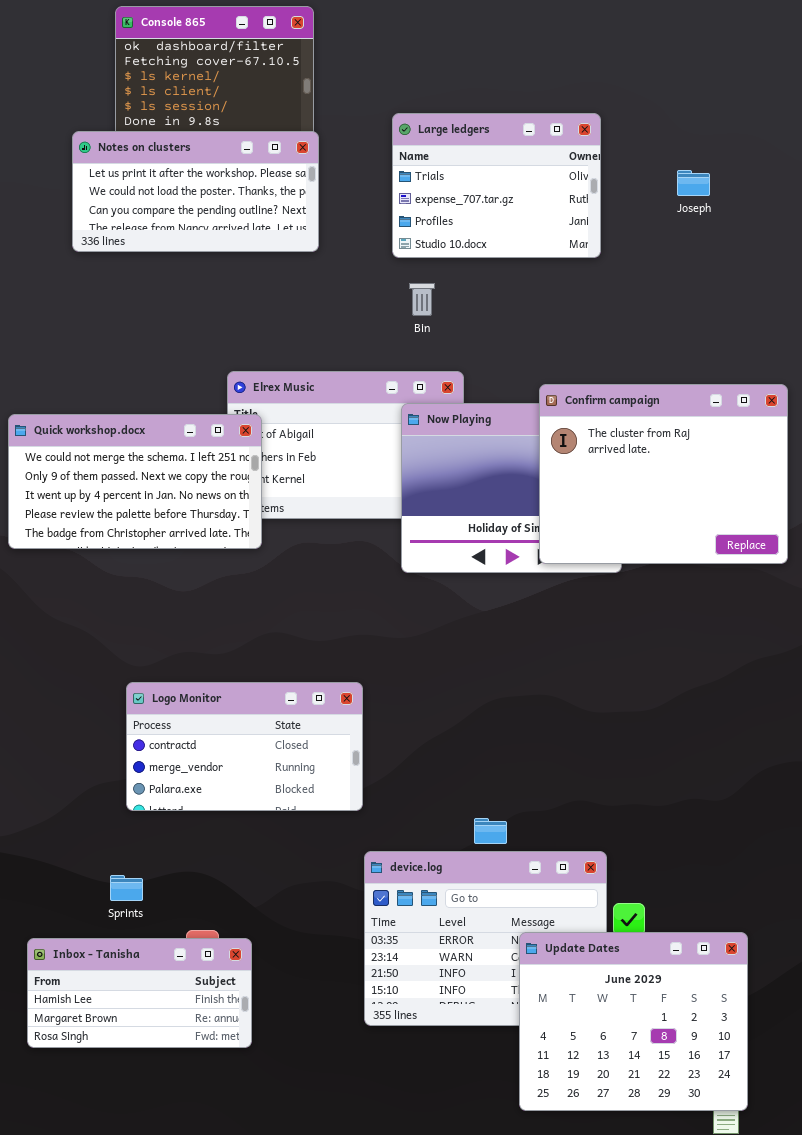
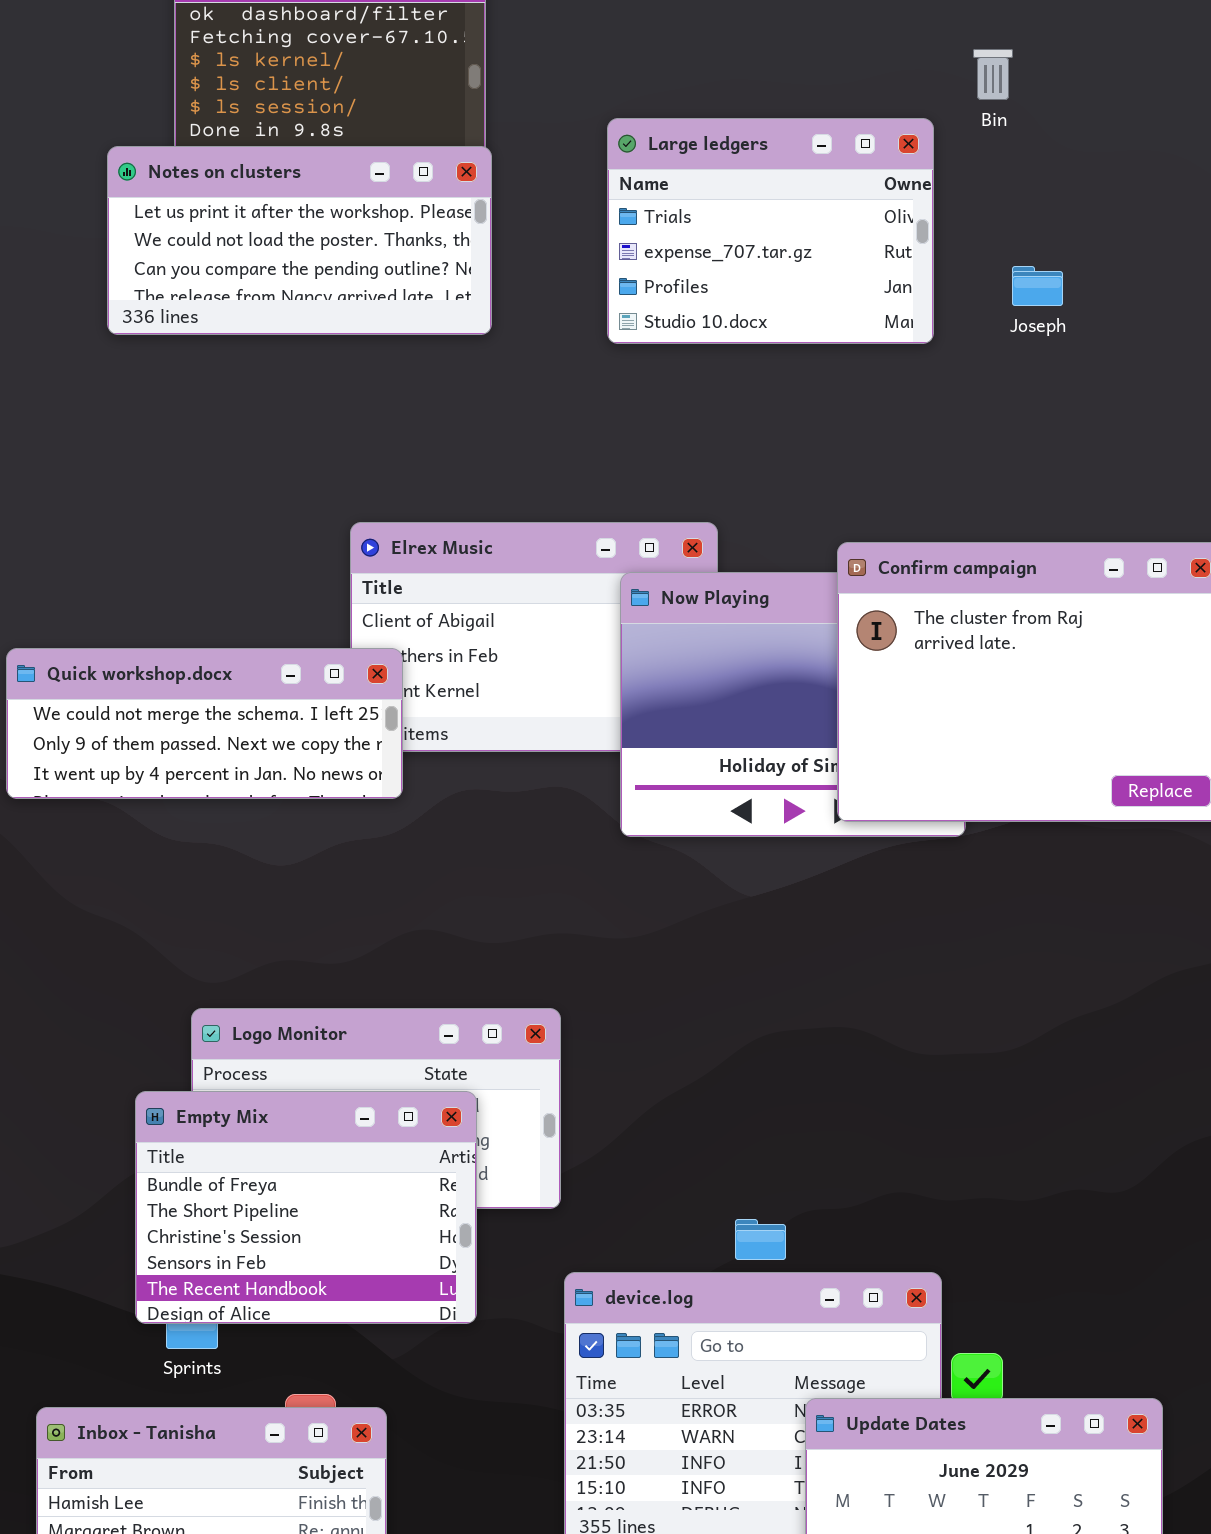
Joseph: [677,170,710,196] -> [1012,266,1063,306], moved
Bin: [409,283,435,316] -> [973,49,1013,100], moved
Quick workshop.docx: [8,414,262,549] -> [6,648,403,799], resized
Empty Mix: none -> [135,1091,477,1324], opened

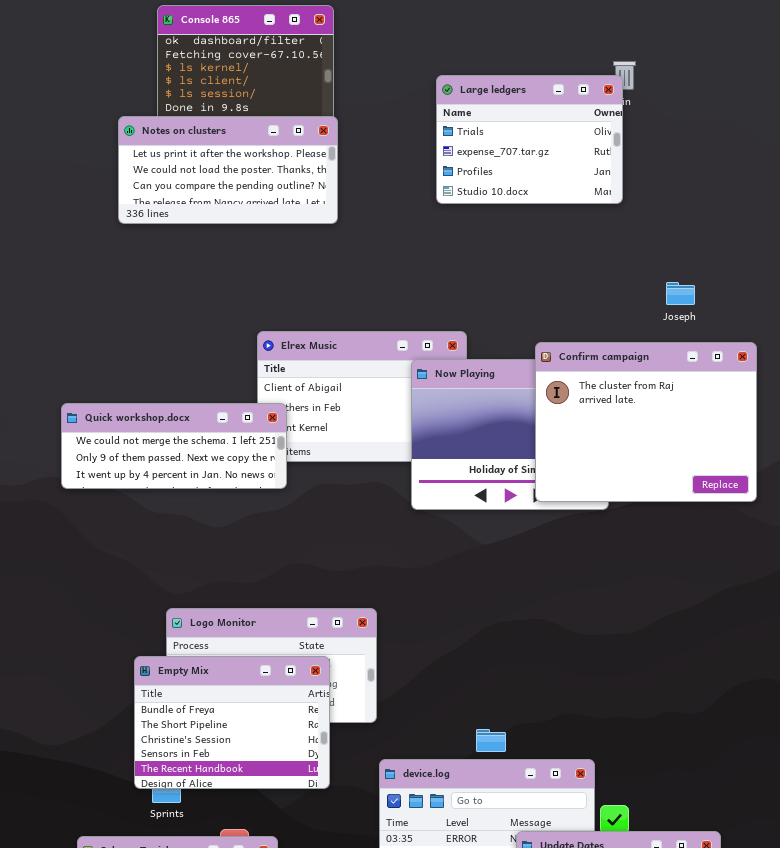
Large ledgers: [607,118,934,344] -> [436,75,623,204], moved
Joseph: [1012,266,1063,306] -> [666,282,695,305], moved

